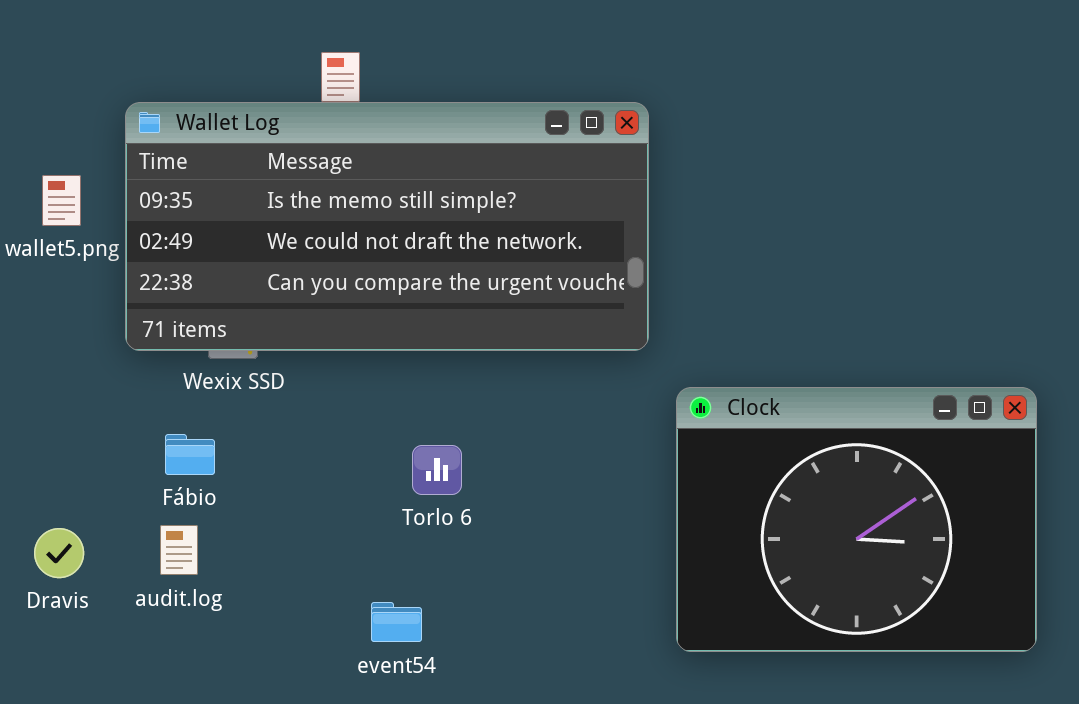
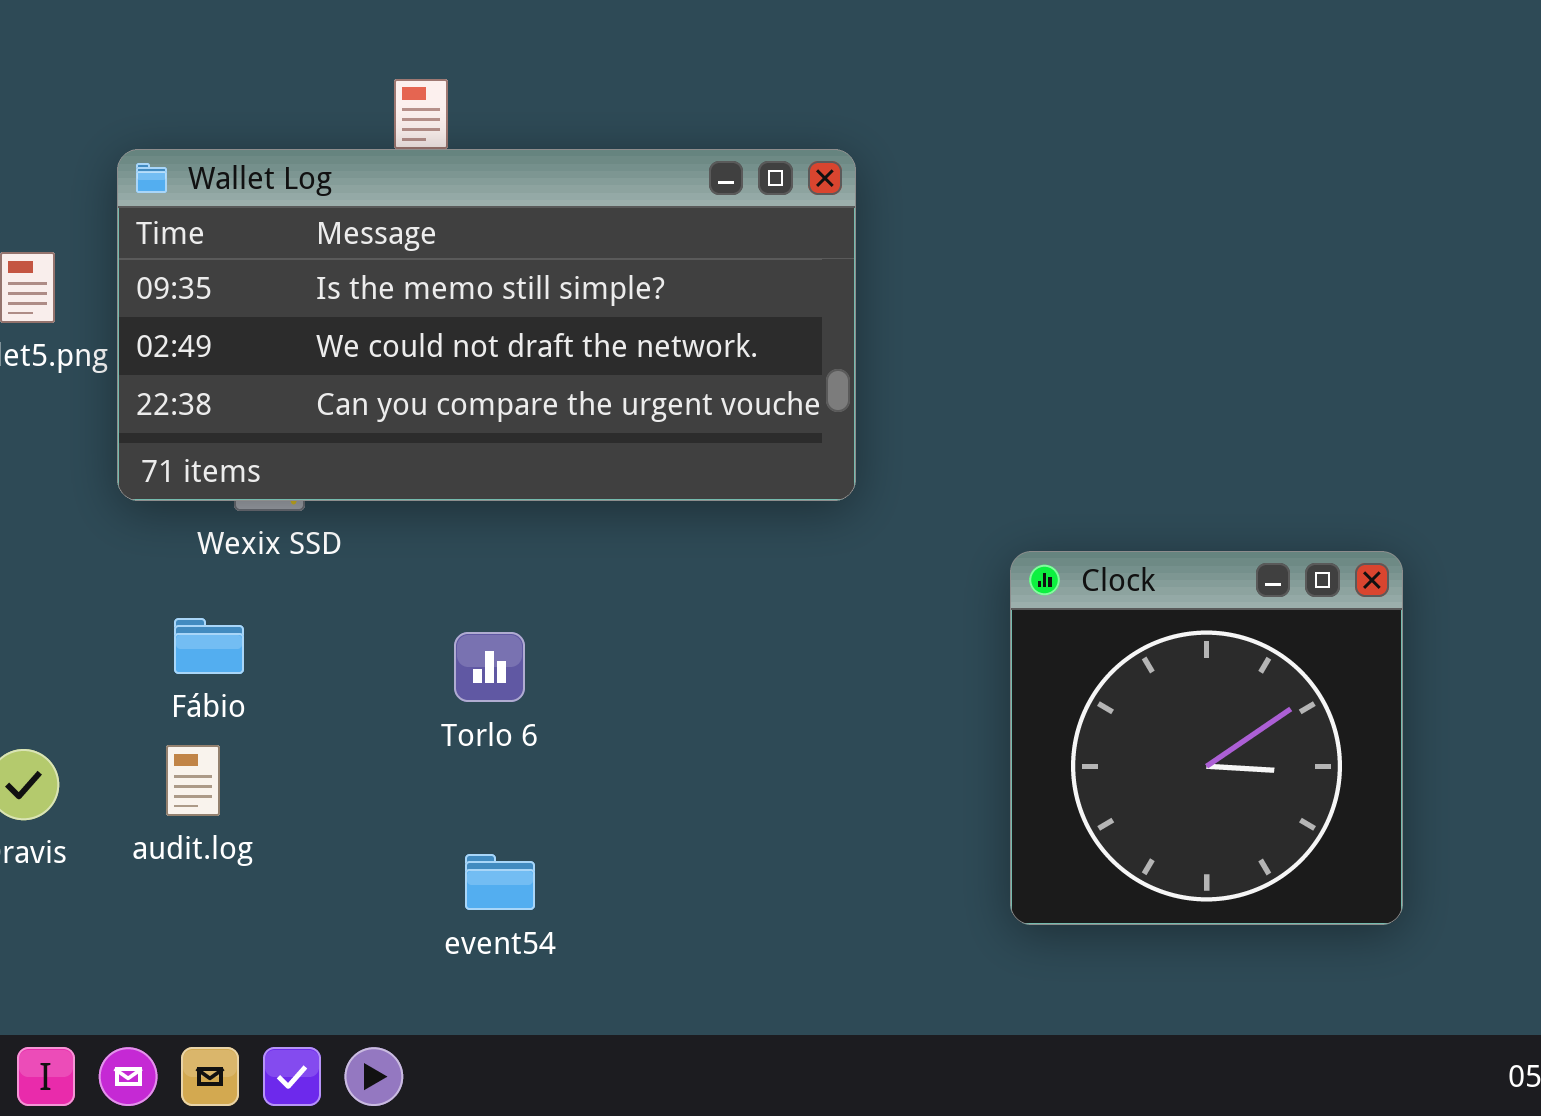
Clock: [676,387,1037,652] -> [1010,551,1403,925], resized
Torlo 6: [412,445,462,495] -> [454,632,525,702], moved

